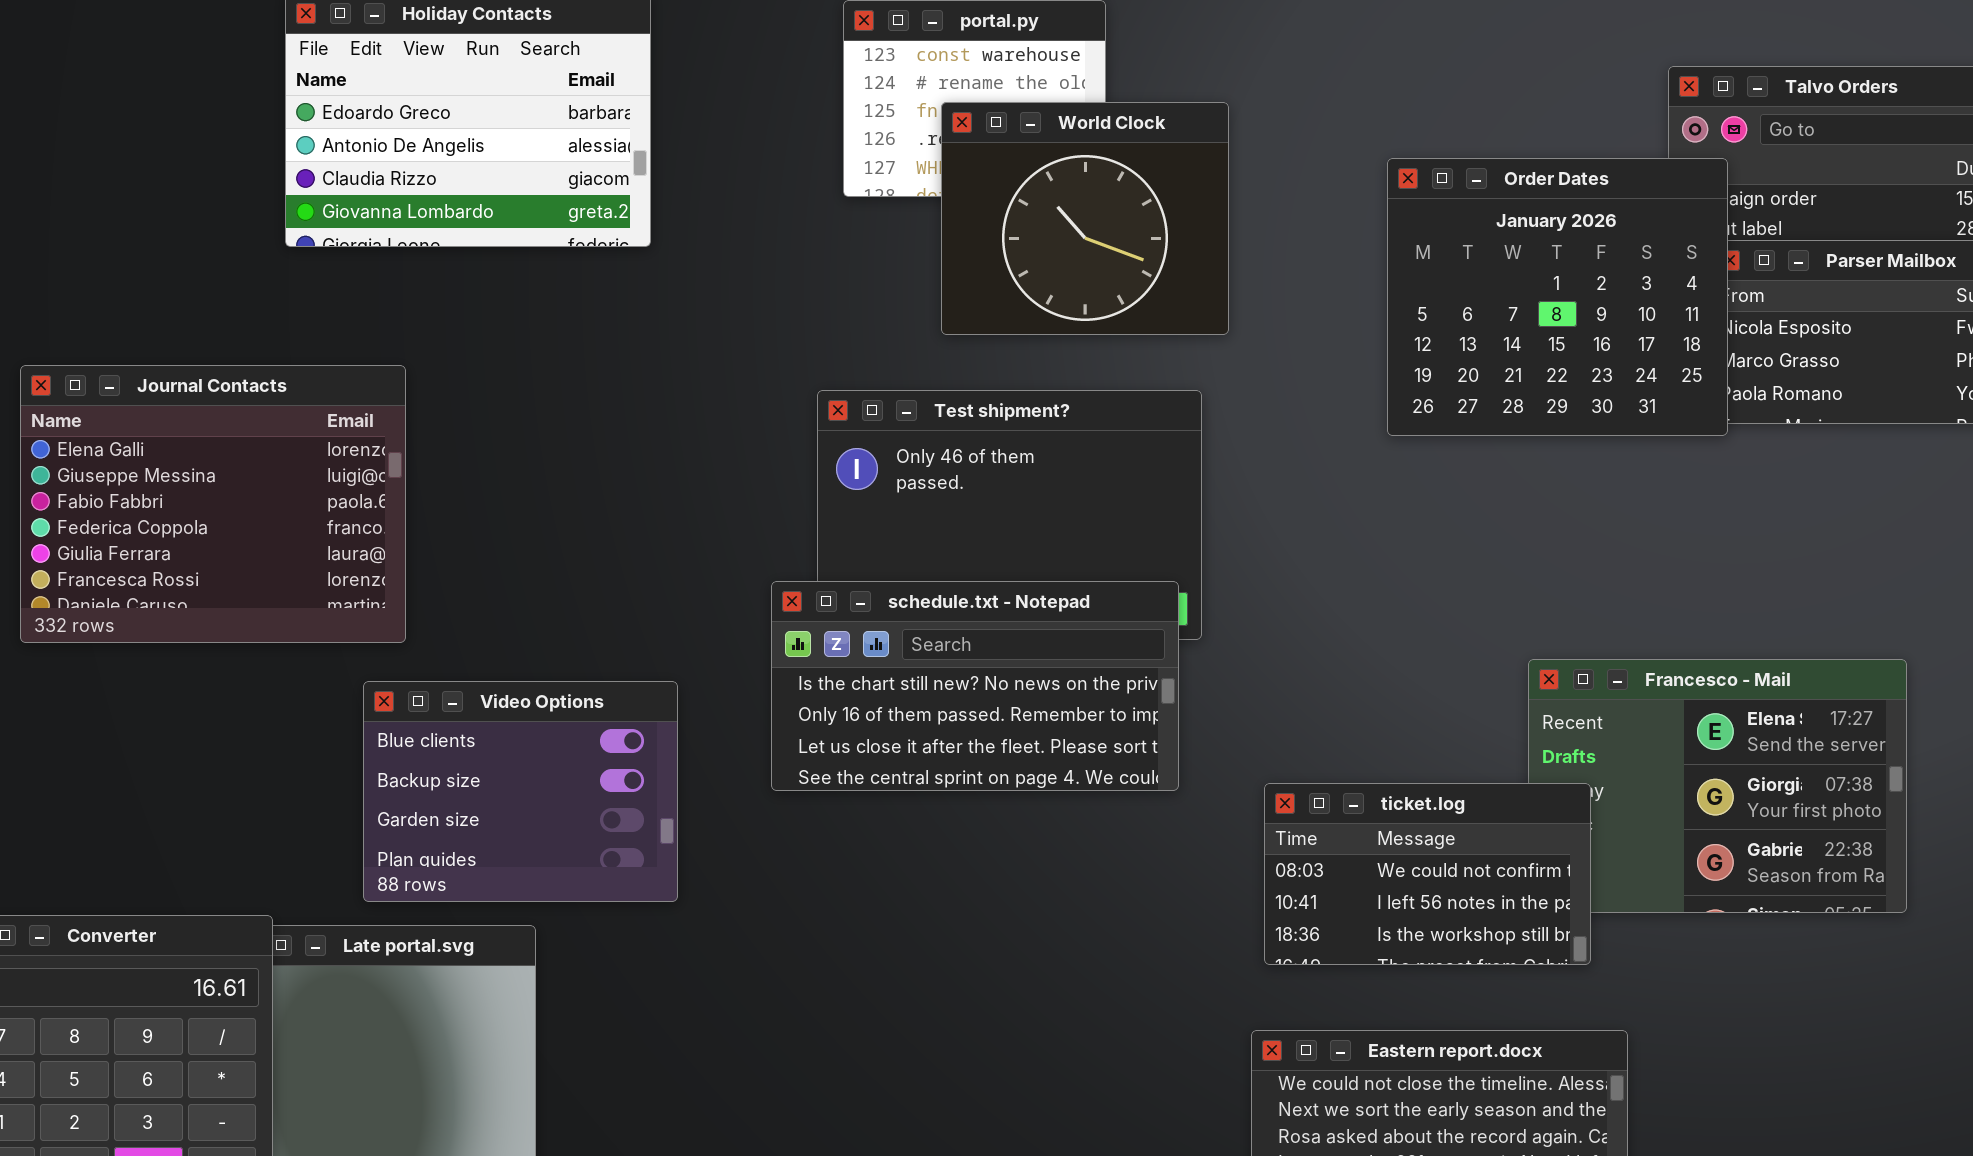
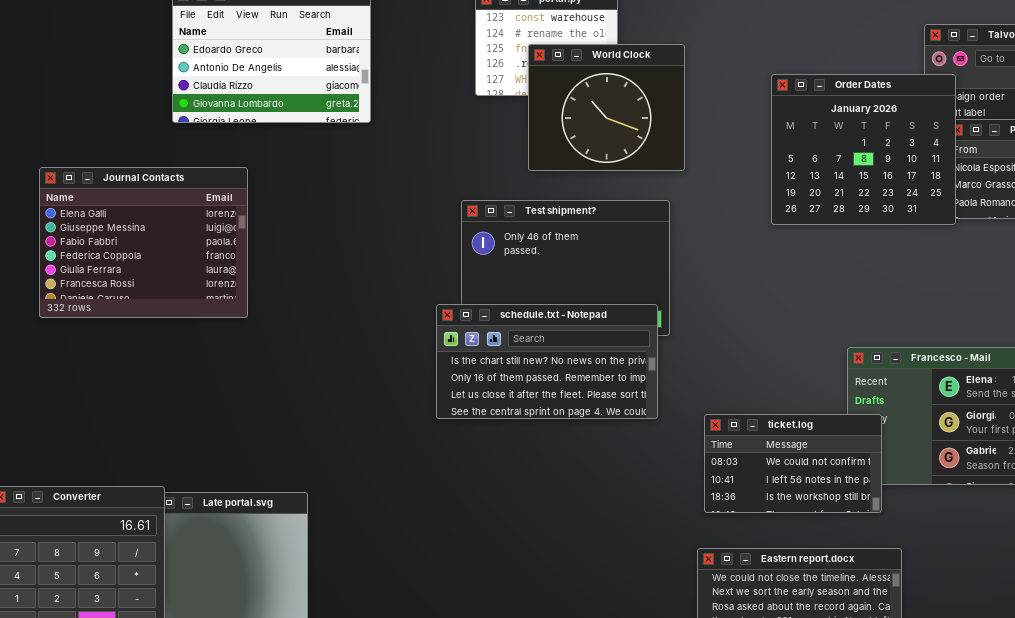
Journal Contacts: [20,365,406,643] -> [39,167,248,318], moved
Video Options: [363,681,678,902] -> none, closed

